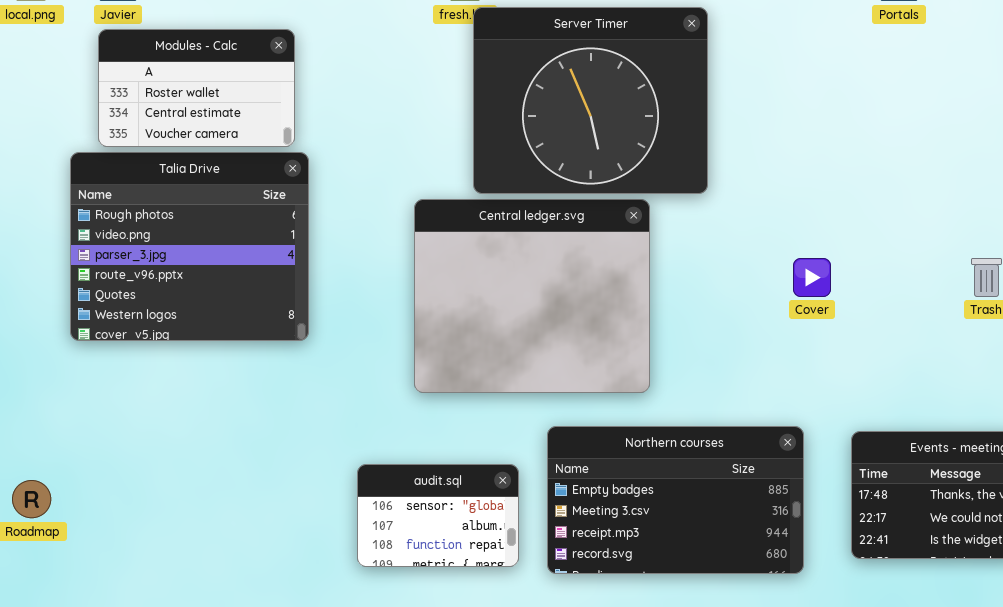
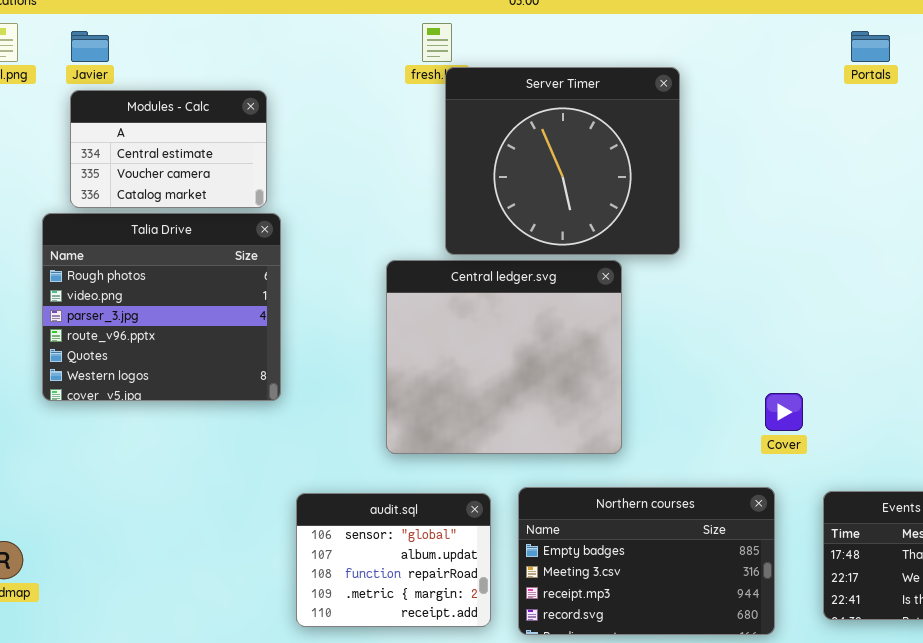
Modules - Calc: [98,29,295,147] -> [70,90,267,208], scrolled down 1 row
Cover: [793,258,831,297] -> [765,393,803,431], moved
audit.sql: [357,464,519,567] -> [296,493,491,627], resized

